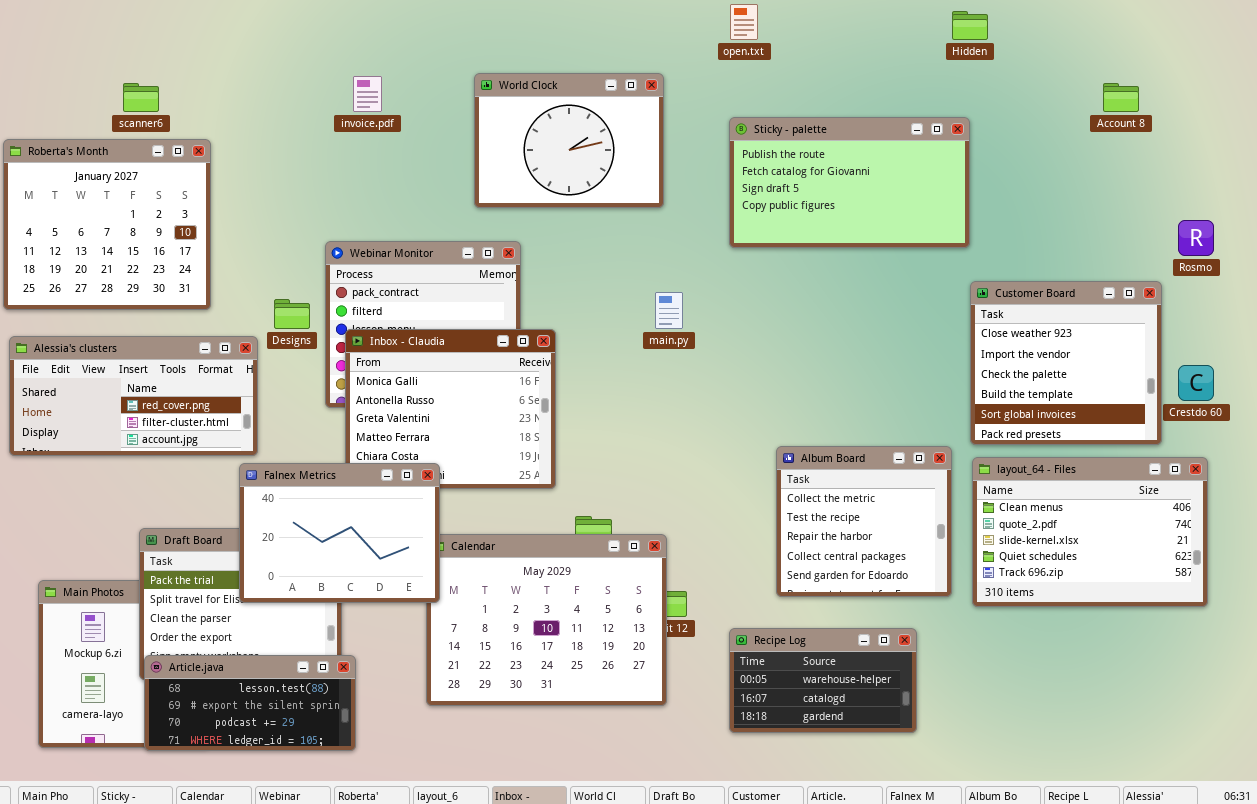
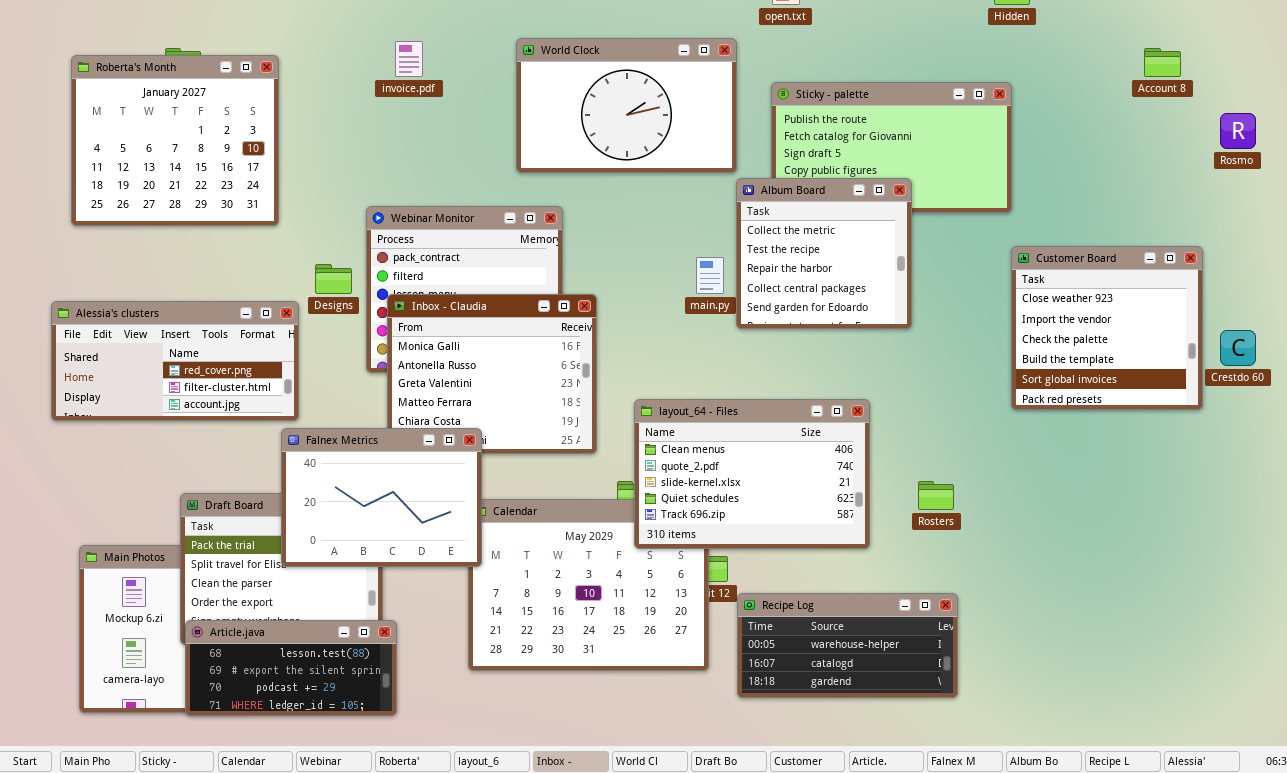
World Clock: [474,73,664,208] -> [516,38,737,173], resized
Roberta's Month: [3,139,211,310] -> [71,55,279,226], moved
Rosmo: [1178,220,1214,256] -> [1220,113,1256,149], moved
Album Board: [776,446,952,597] -> [736,178,912,329], moved
layout_64 - Files: [972,457,1208,607] -> [634,399,870,549], moved
Recipe Log: [729,628,917,733] -> [737,593,958,698], resized

